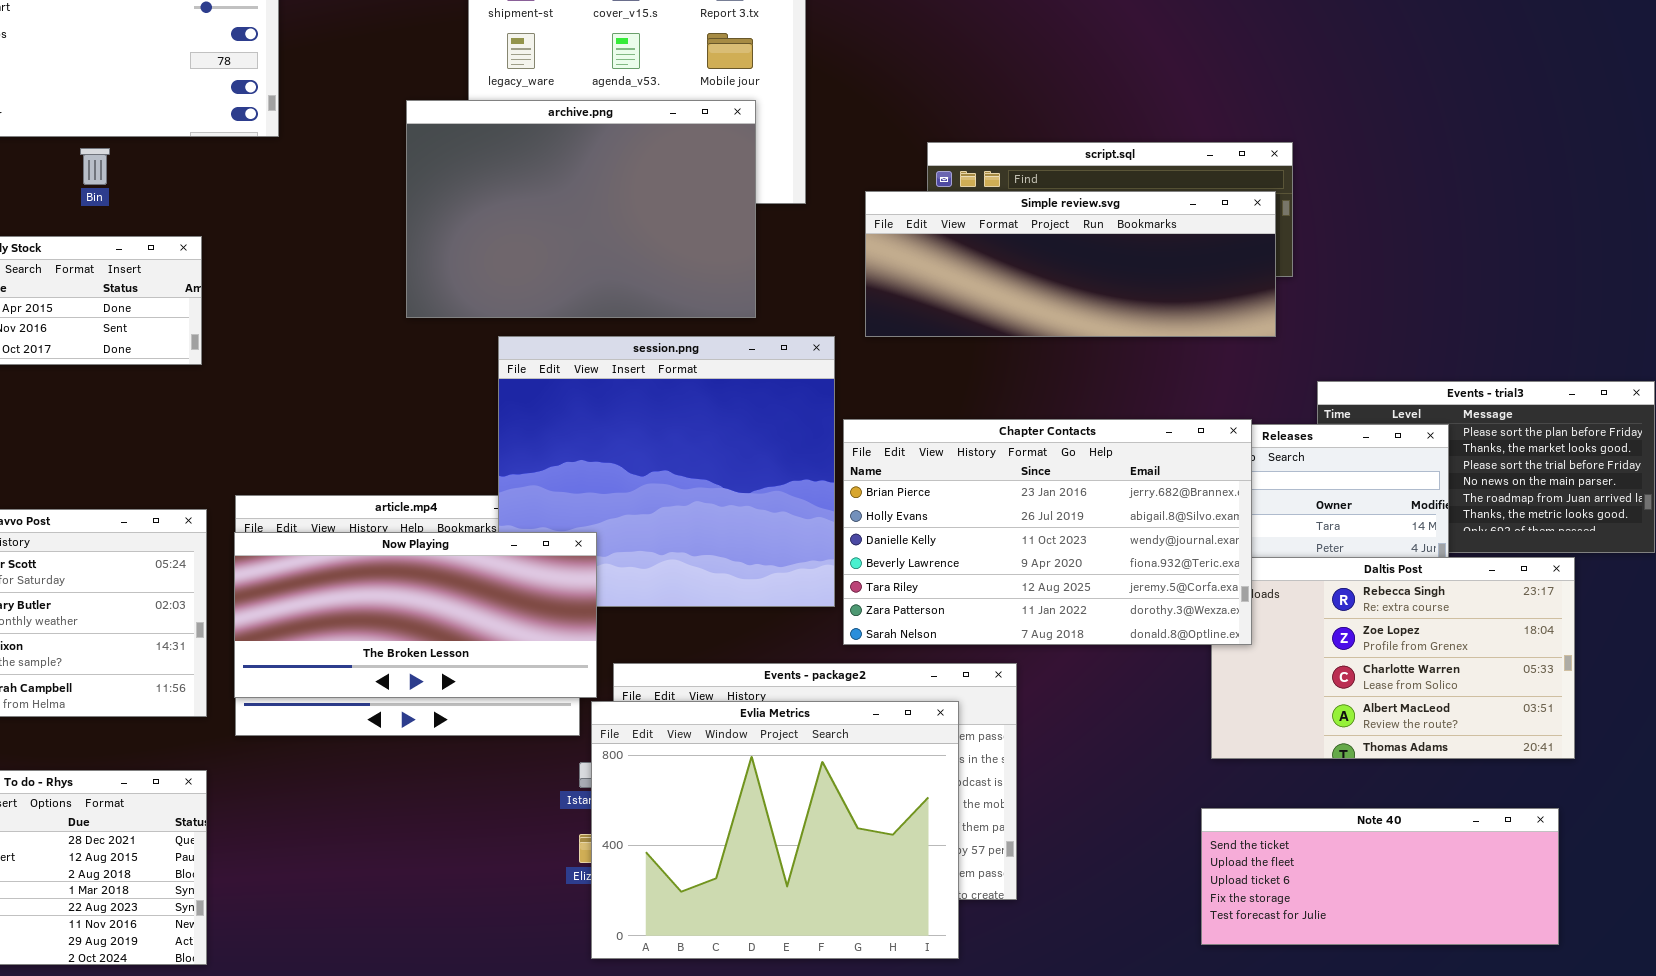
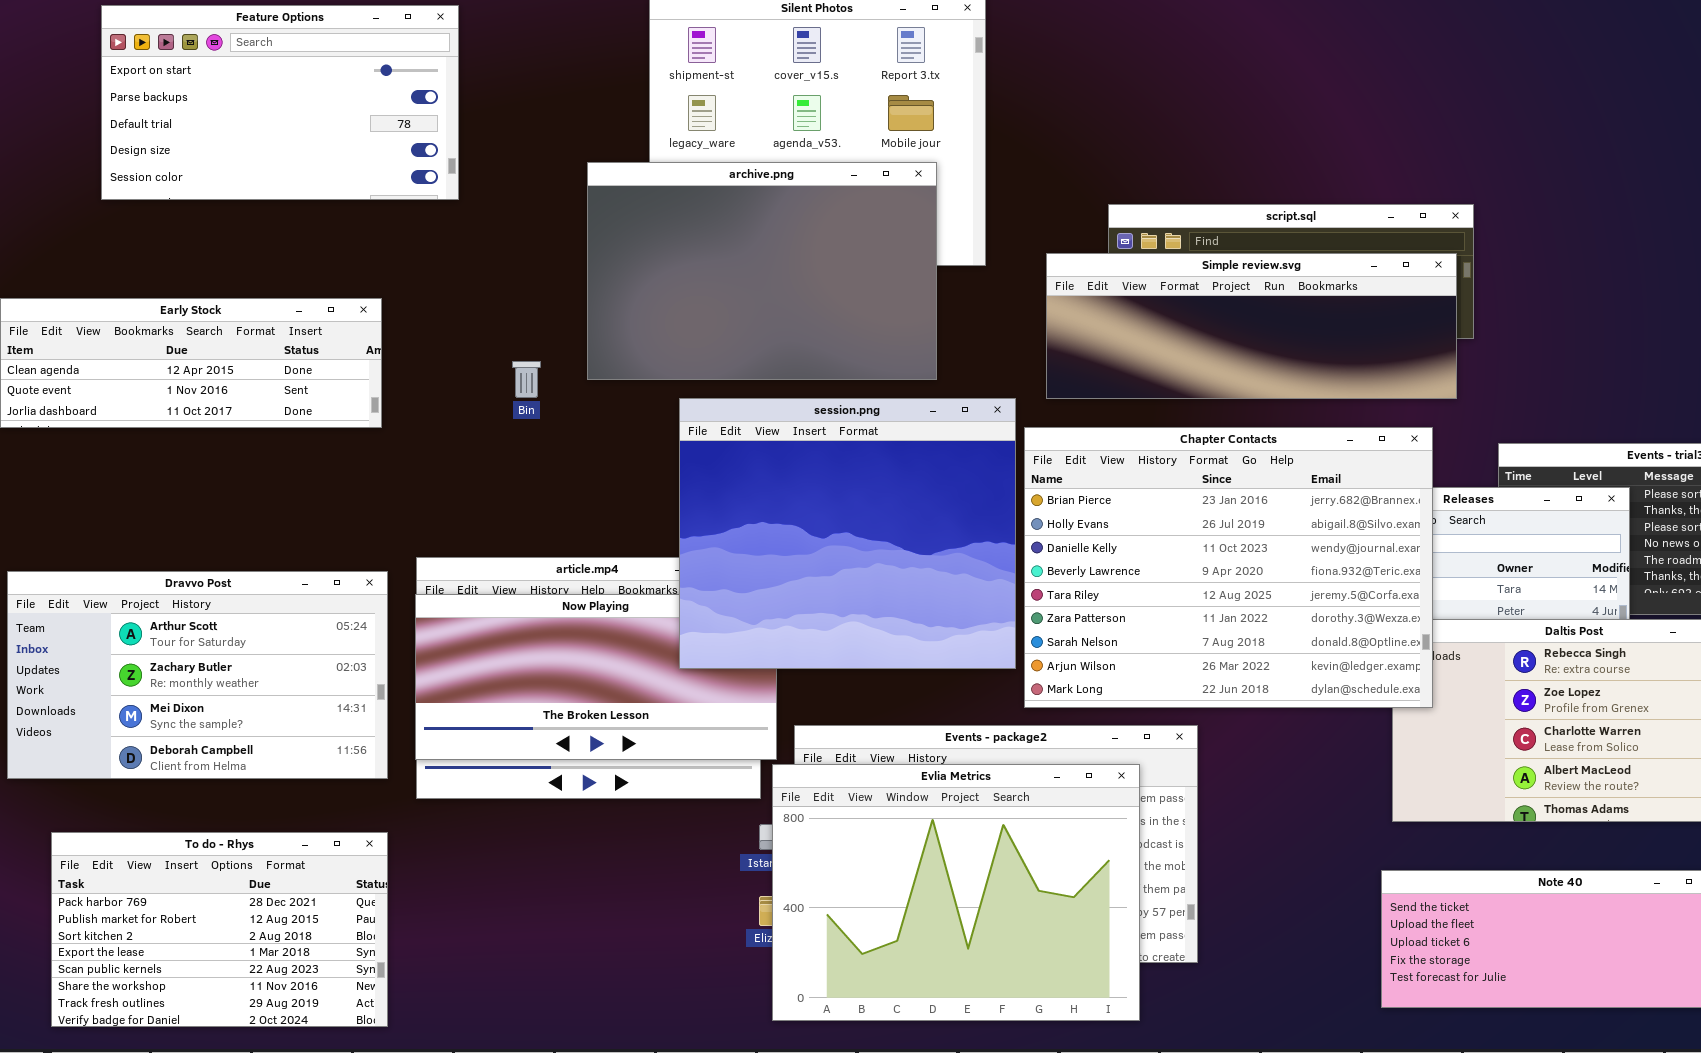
Bin: [80,148,110,185] -> [512,361,541,398], moved
session.png: [498,336,835,607] -> [679,398,1016,669], raised
Chapter Contacts: [843,419,1252,645] -> [1024,427,1433,708], resized

